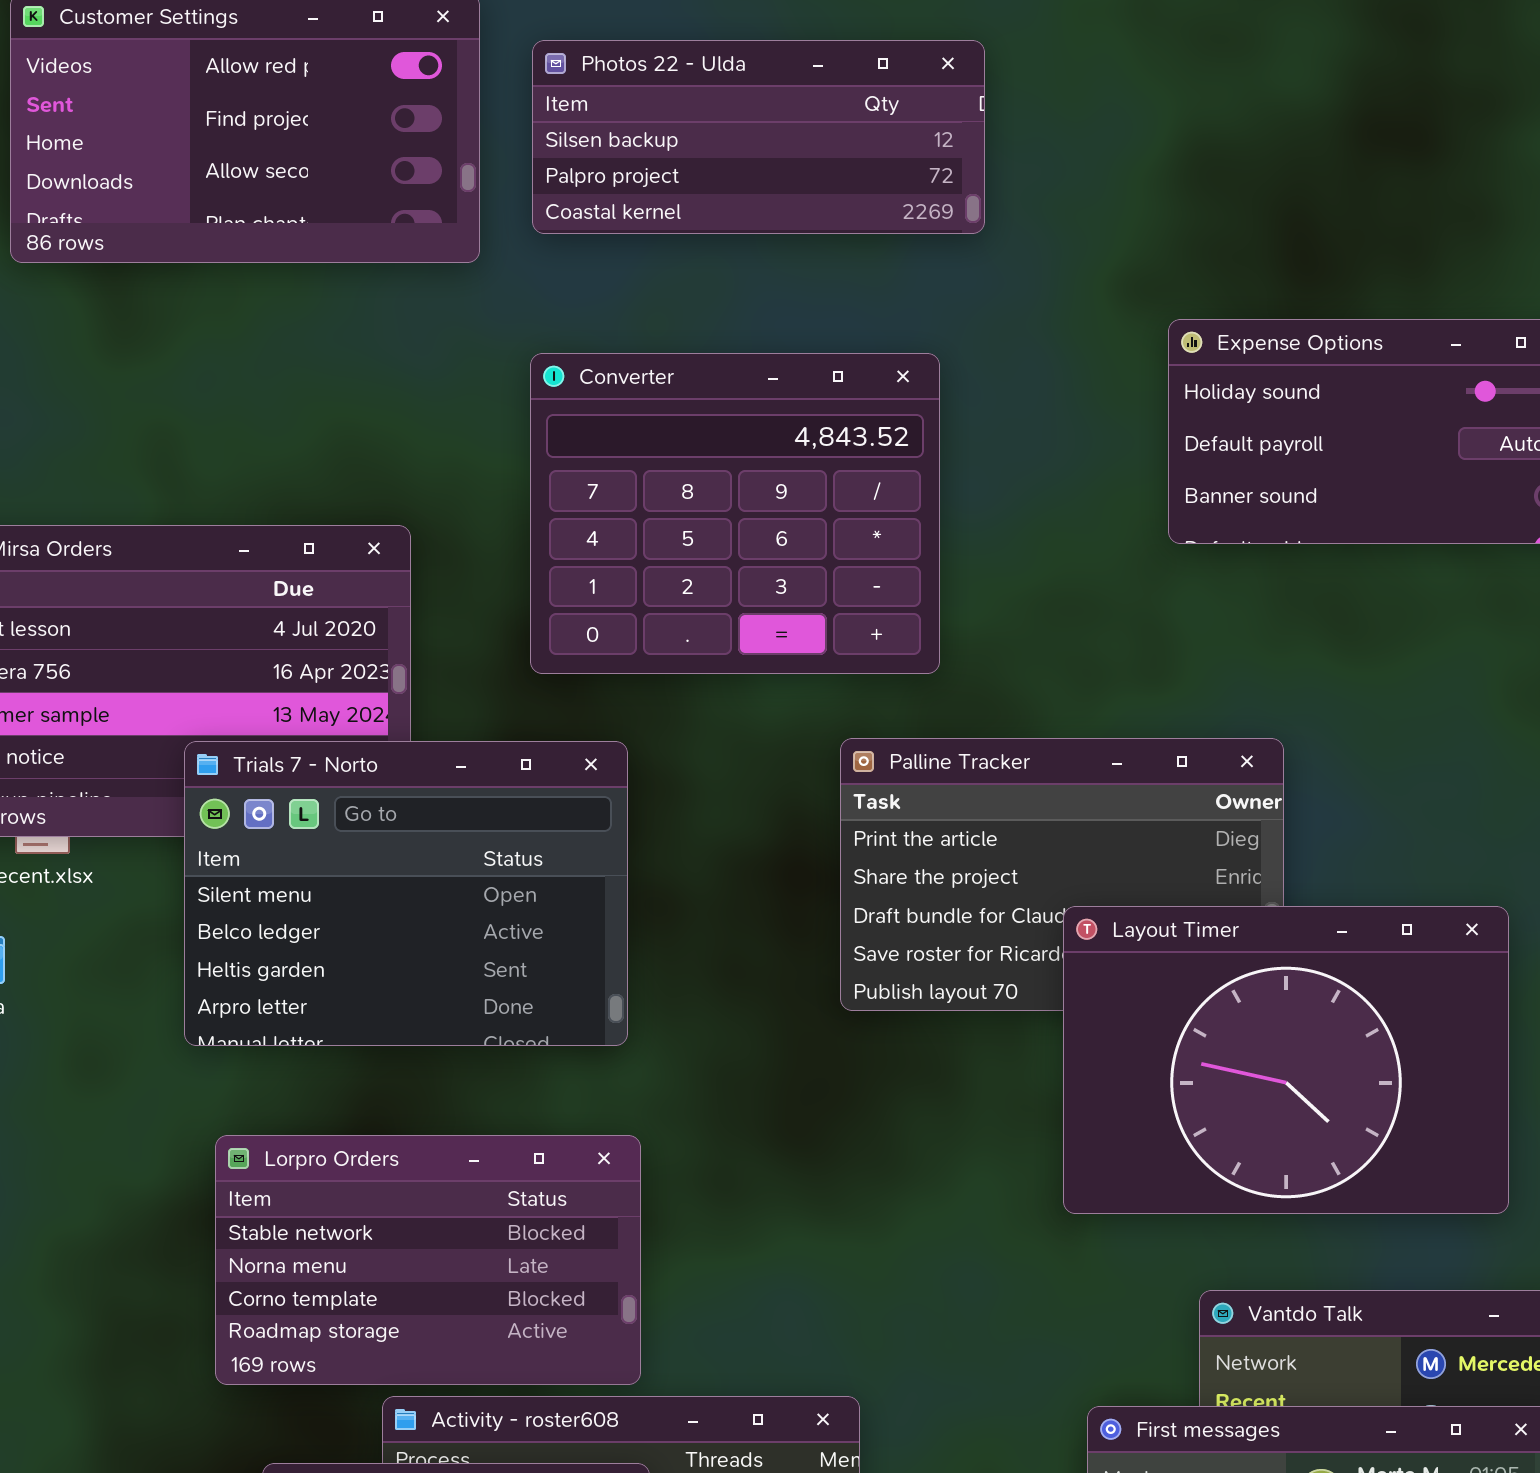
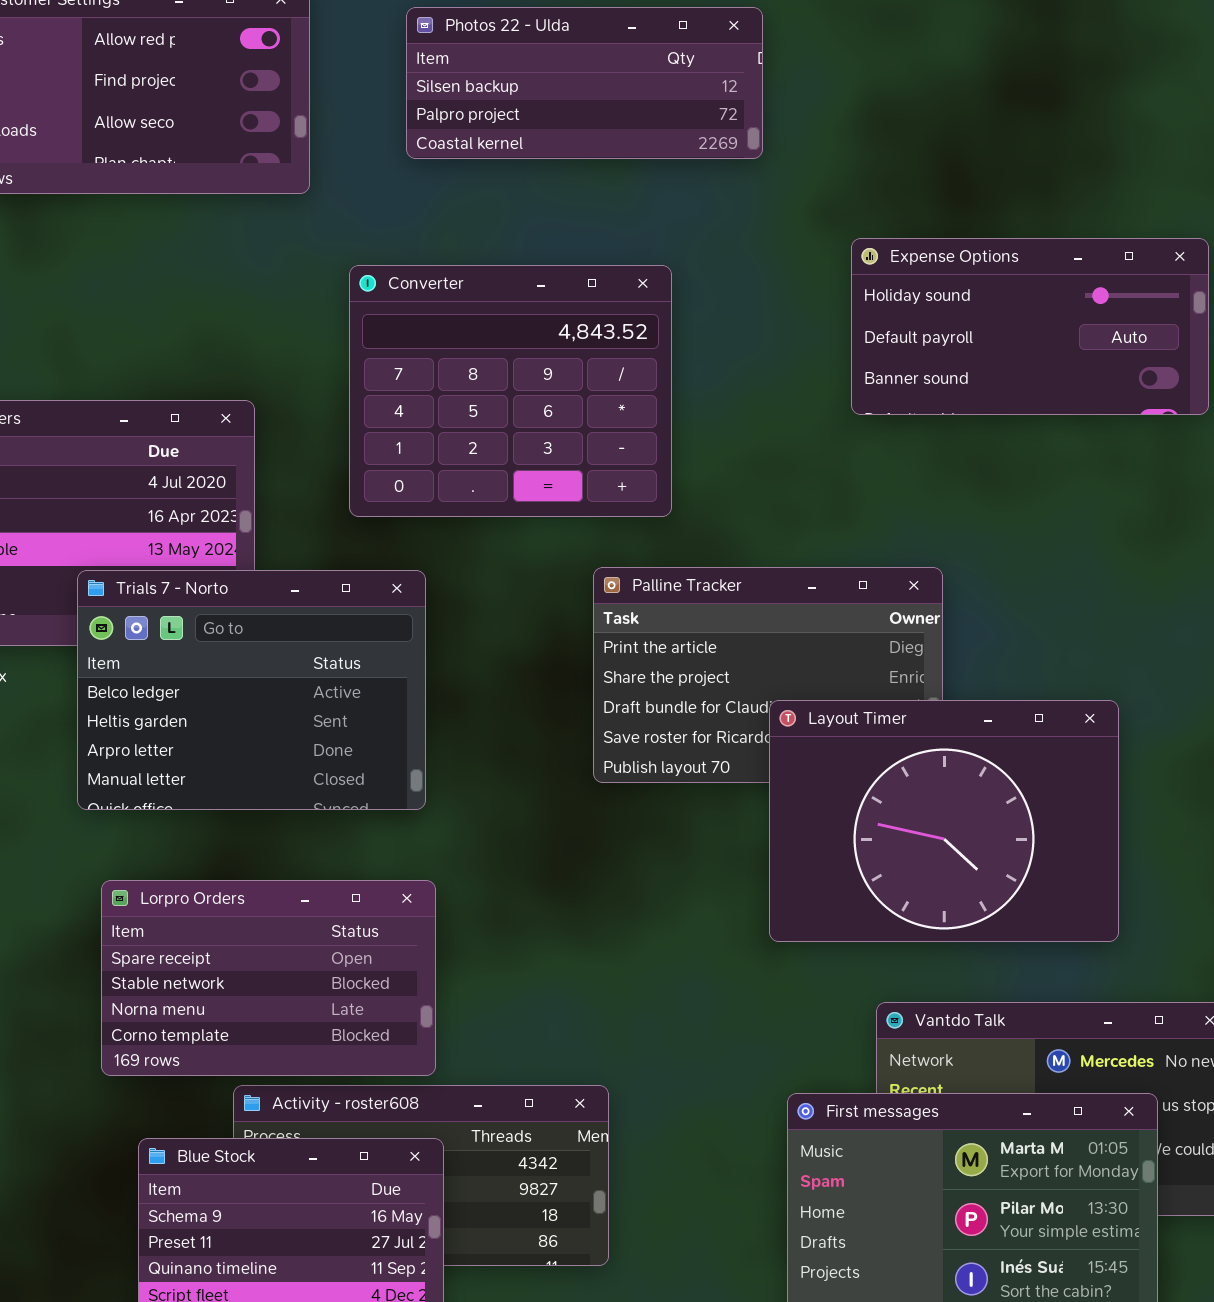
Photos 22 - Ulda: [532,40,985,234] -> [406,7,763,159], moved
Trials 7 - Norto: [184,741,628,1046] -> [77,570,426,810], scrolled down 1 row
Lorpro Orders: [215,1135,641,1385] -> [101,880,436,1076], scrolled up 1 row

